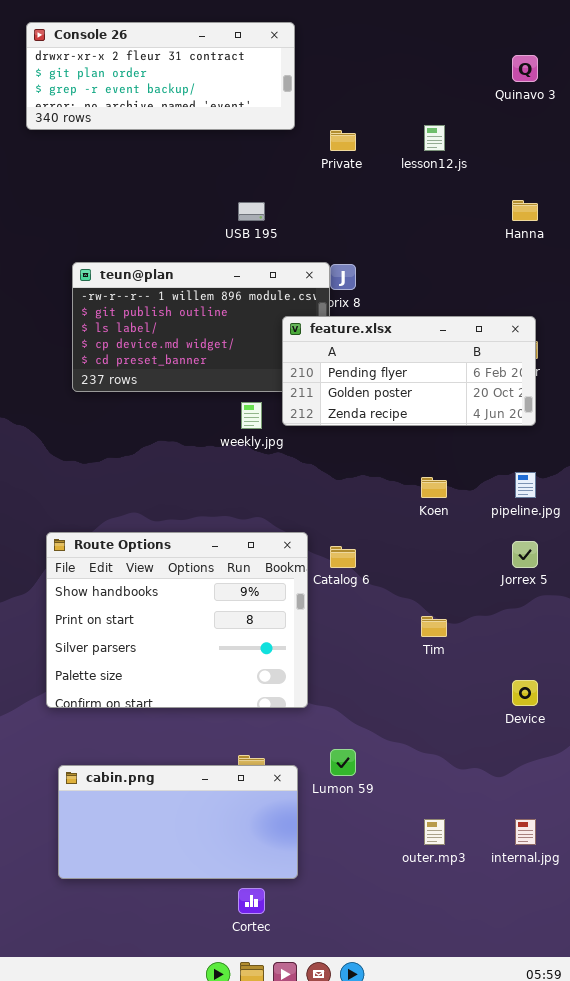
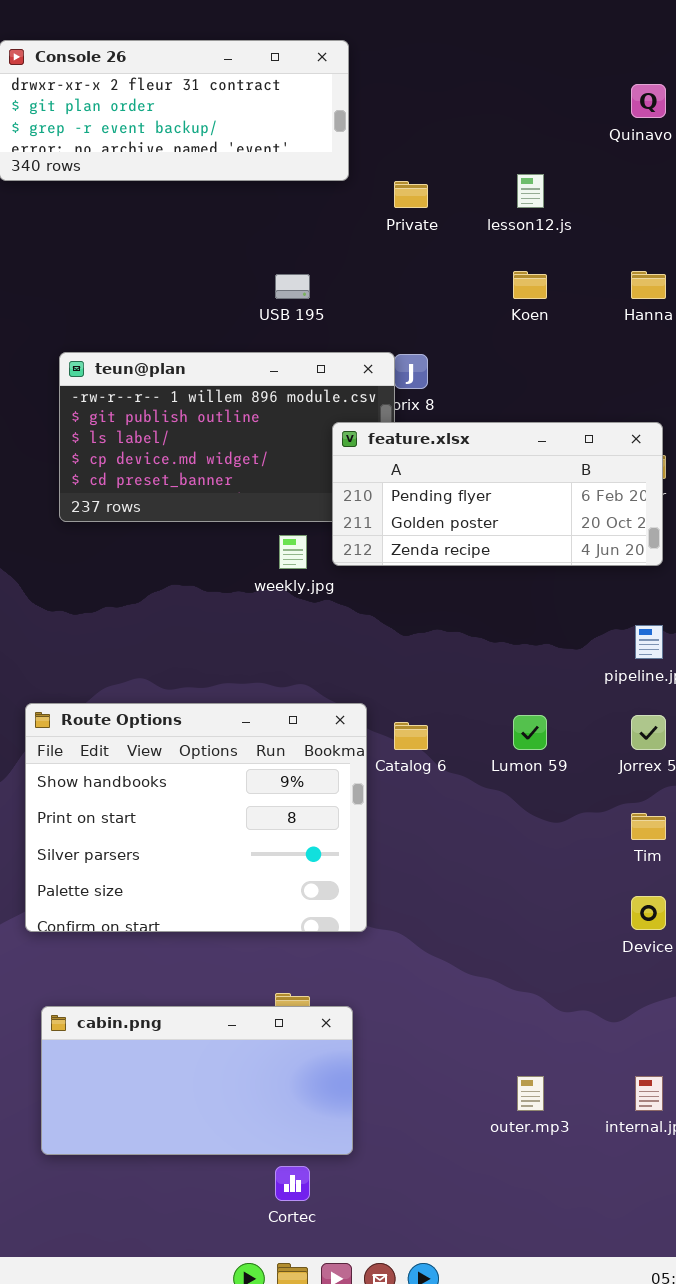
Koen: [421,477,447,498] -> [513,271,547,299], moved
Tim: [421,616,447,637] -> [631,813,666,840], moved
Lumon 59: [330,749,356,776] -> [513,715,547,750], moved

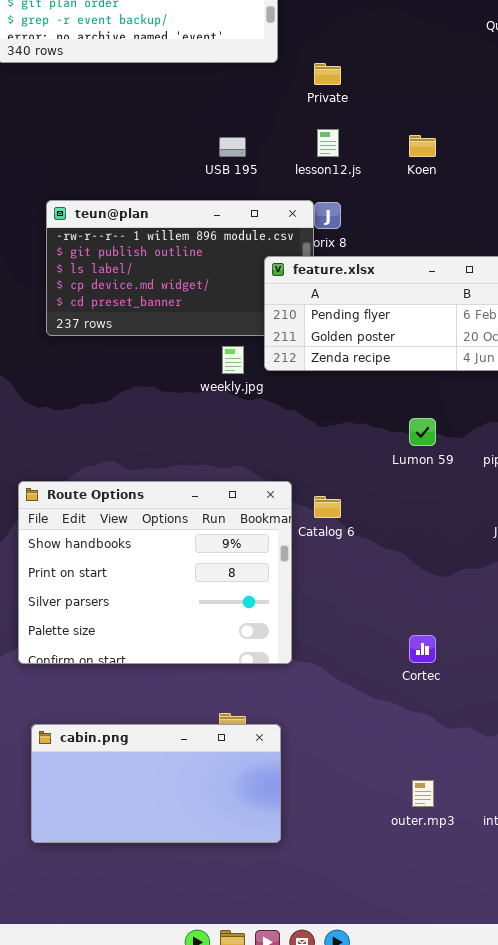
lesson12.js: [517,174,544,208] -> [317,129,339,157], moved
Lumon 59: [513,715,547,750] -> [409,418,436,446], moved
Cortec: [275,1166,310,1201] -> [409,635,436,663], moved

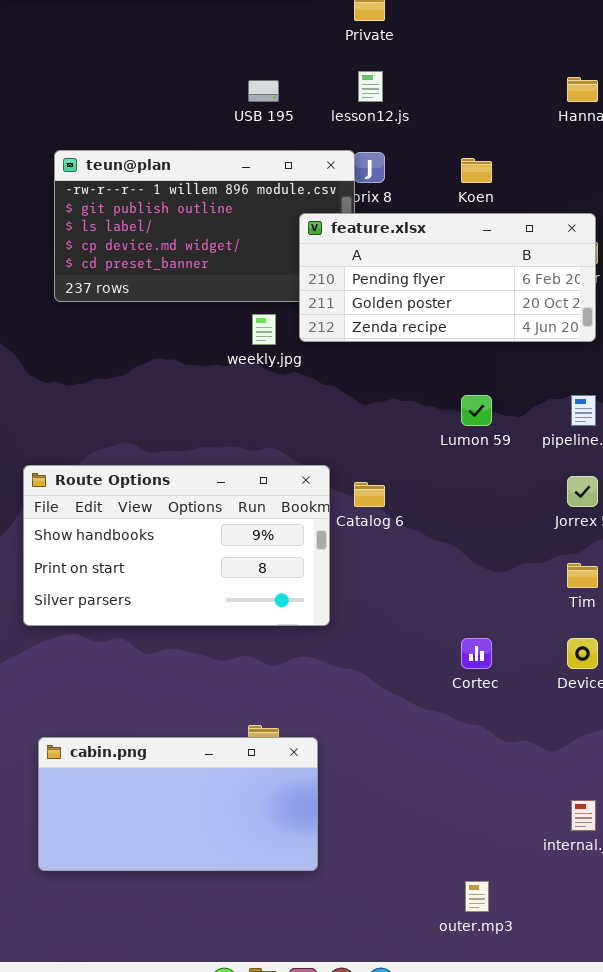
Koen: [409,135,436,157] -> [461,158,492,183], moved
Route Options: [18,481,292,664] -> [23,465,330,626], resized
outer.mp3: [412,780,434,807] -> [465,881,489,912], moved

